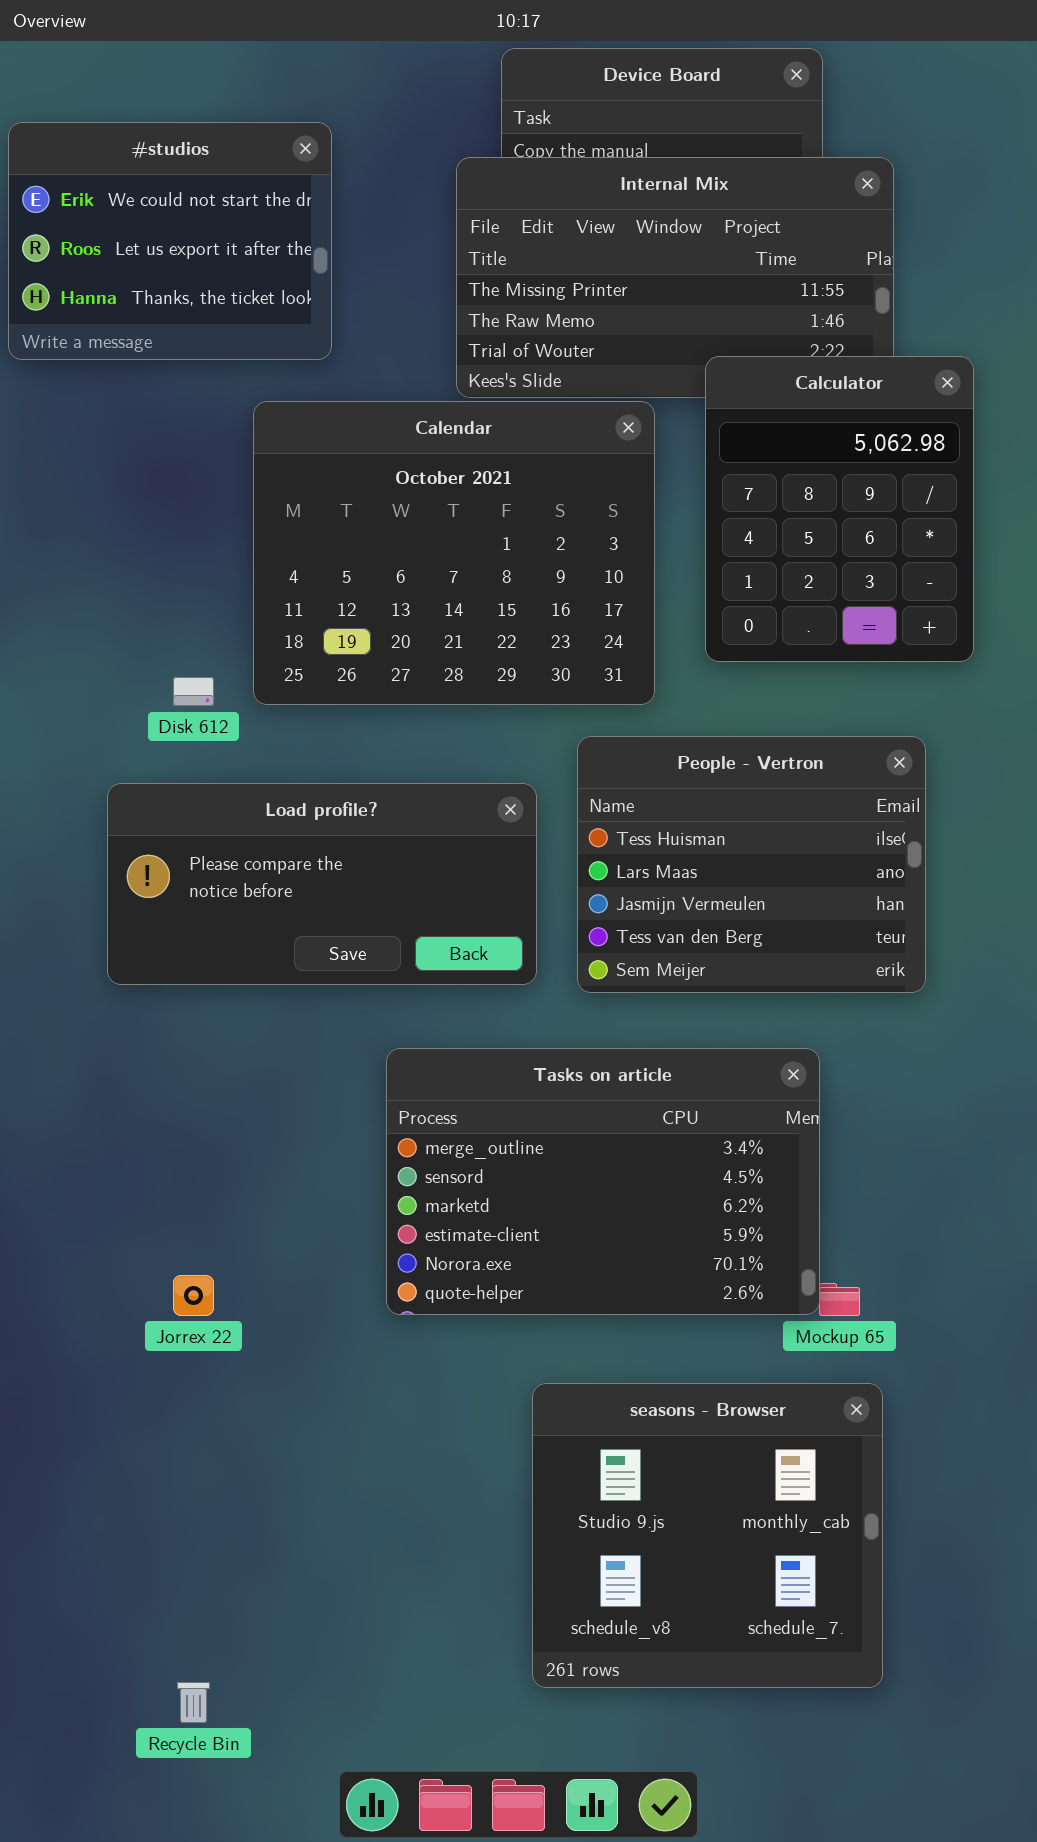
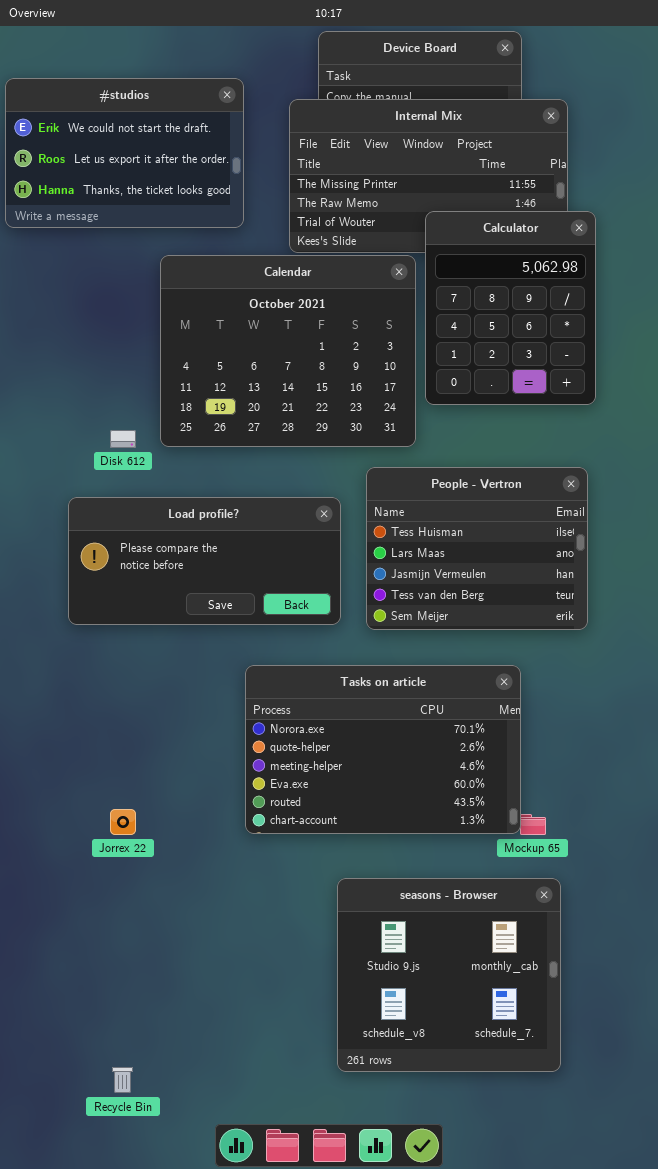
#studios: [8,122,332,360] -> [5,78,244,228], resized
Calculator: [705,356,974,662] -> [425,211,596,405], moved
Tasks on article: [386,1048,820,1315] -> [245,665,521,834], scrolled down 4 rows

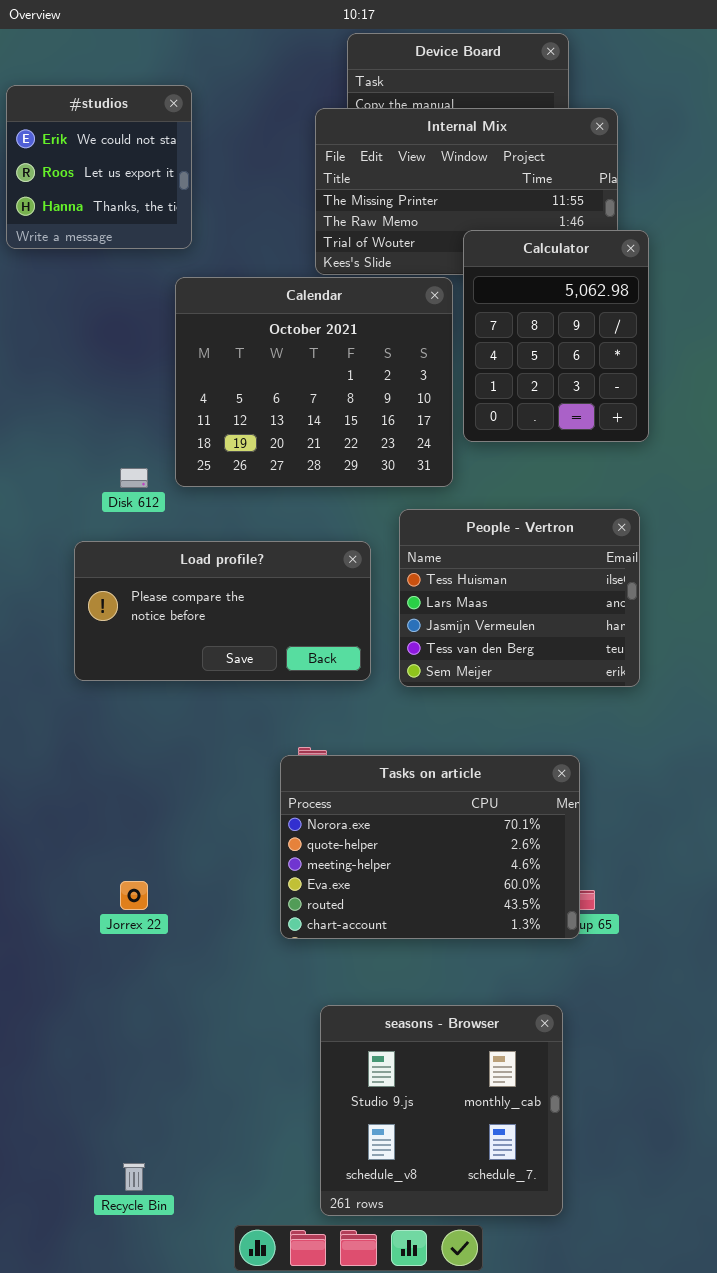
#studios: [5,78,244,228] -> [6,85,192,249], resized
Tasks on article: [245,665,521,834] -> [280,755,580,939], moved
seasons - Browser: [337,878,561,1072] -> [320,1005,563,1216], moved

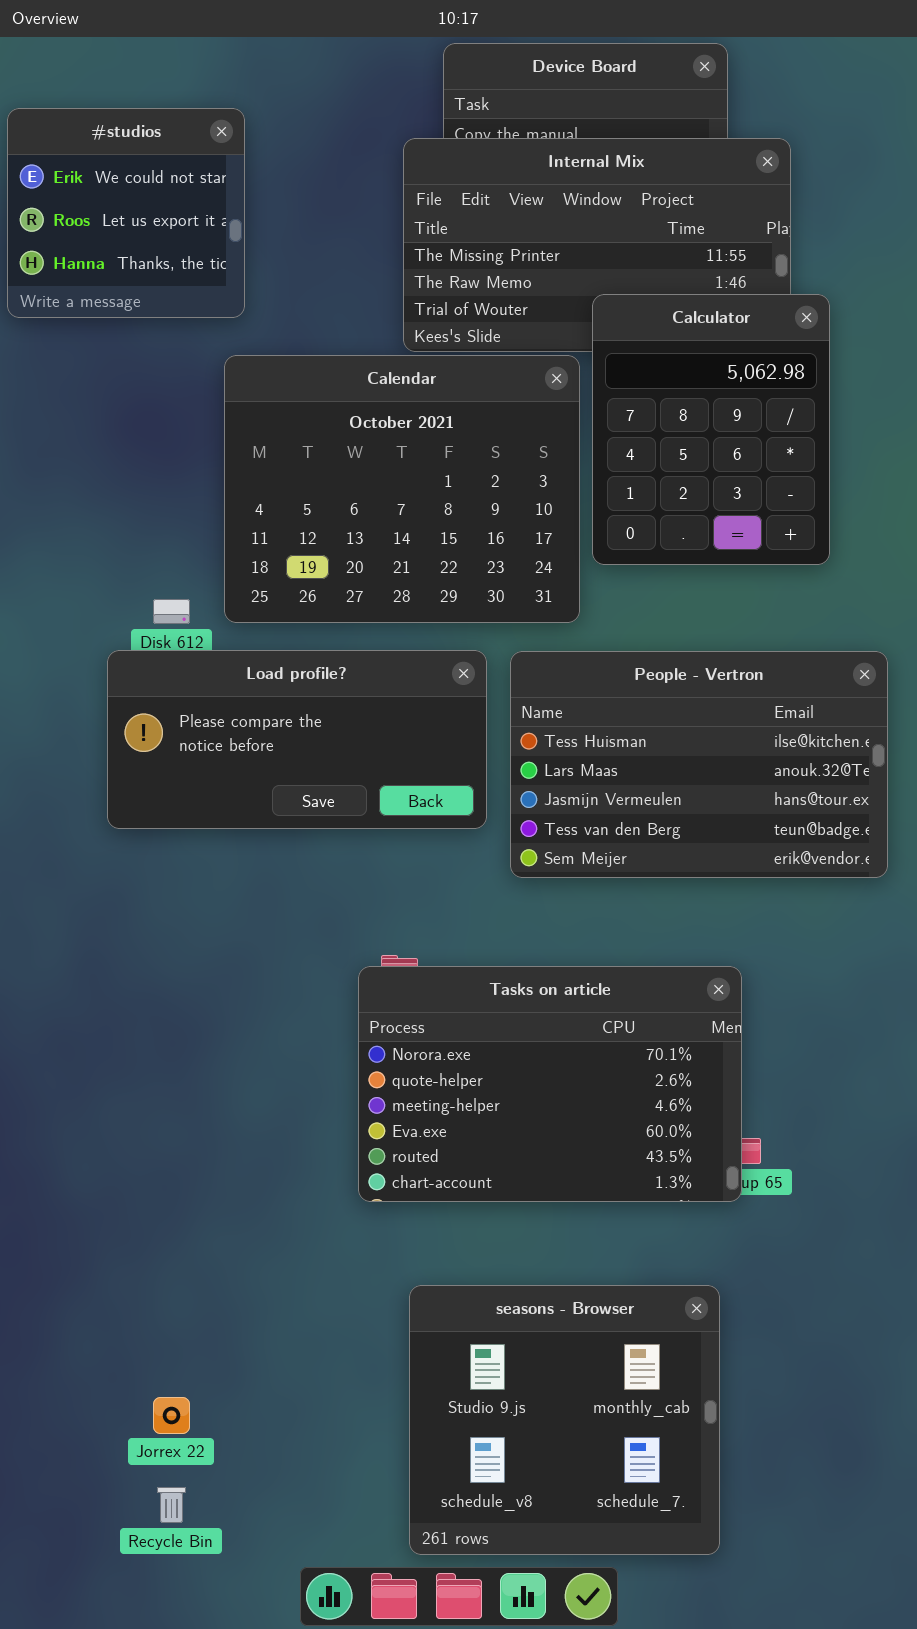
People - Vertron: [399,509,640,687] -> [510,651,888,878], resized
Load profile?: [74,541,371,681] -> [107,650,487,829], moved
Jorrex 22: [120,881,148,910] -> [153,1397,190,1434], moved

